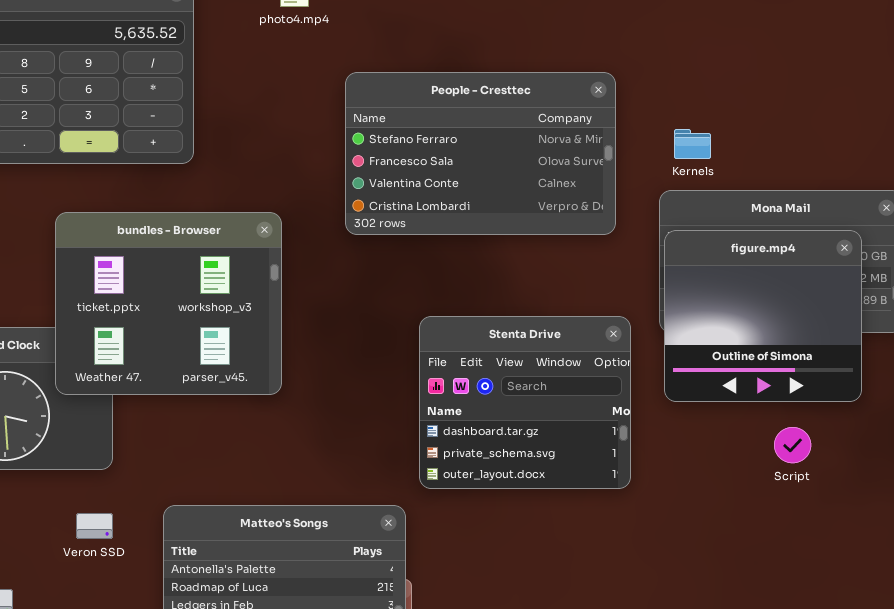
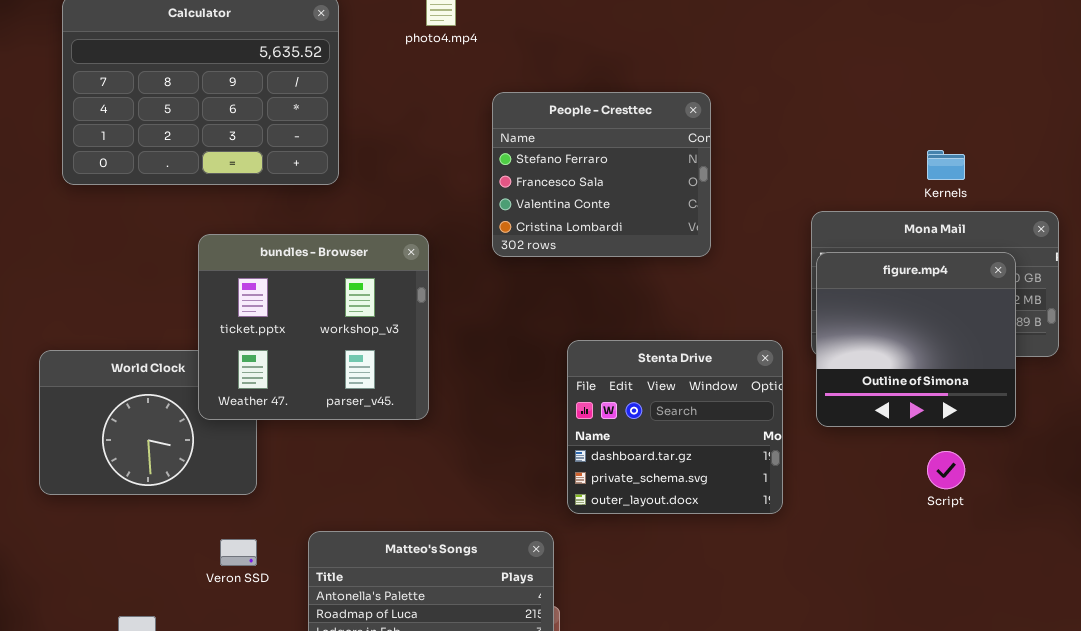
People - Cresttec: [345,72,616,235] -> [492,92,711,257], resized
Kernels: [674,129,711,159] -> [927,150,965,180], moved

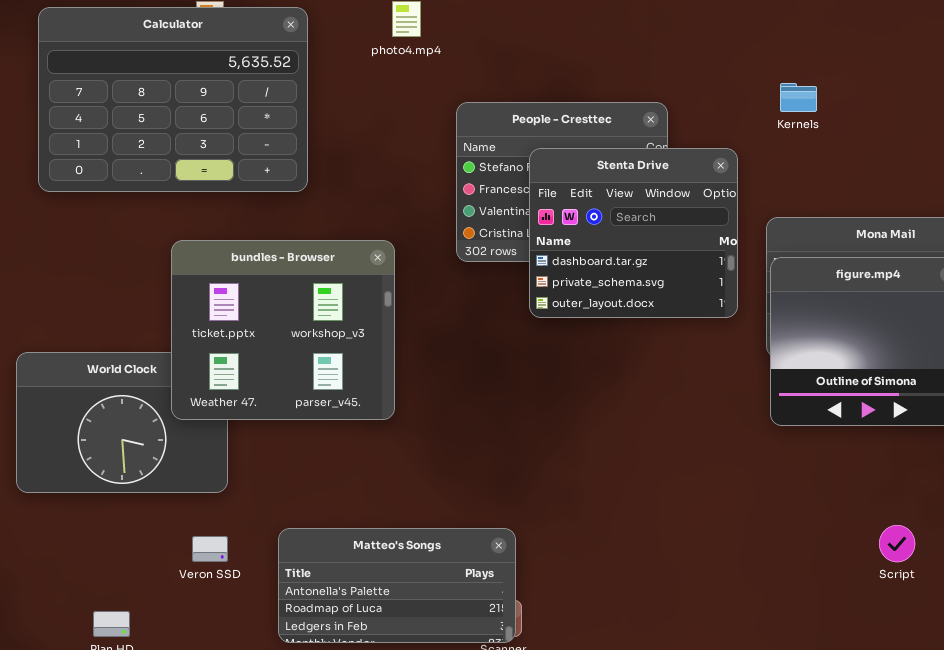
Kernels: [927,150,965,180] -> [780,83,817,112], moved
Stenta Drive: [567,340,783,514] -> [529,148,738,318], moved
Script: [927,451,965,489] -> [879,525,915,562], moved

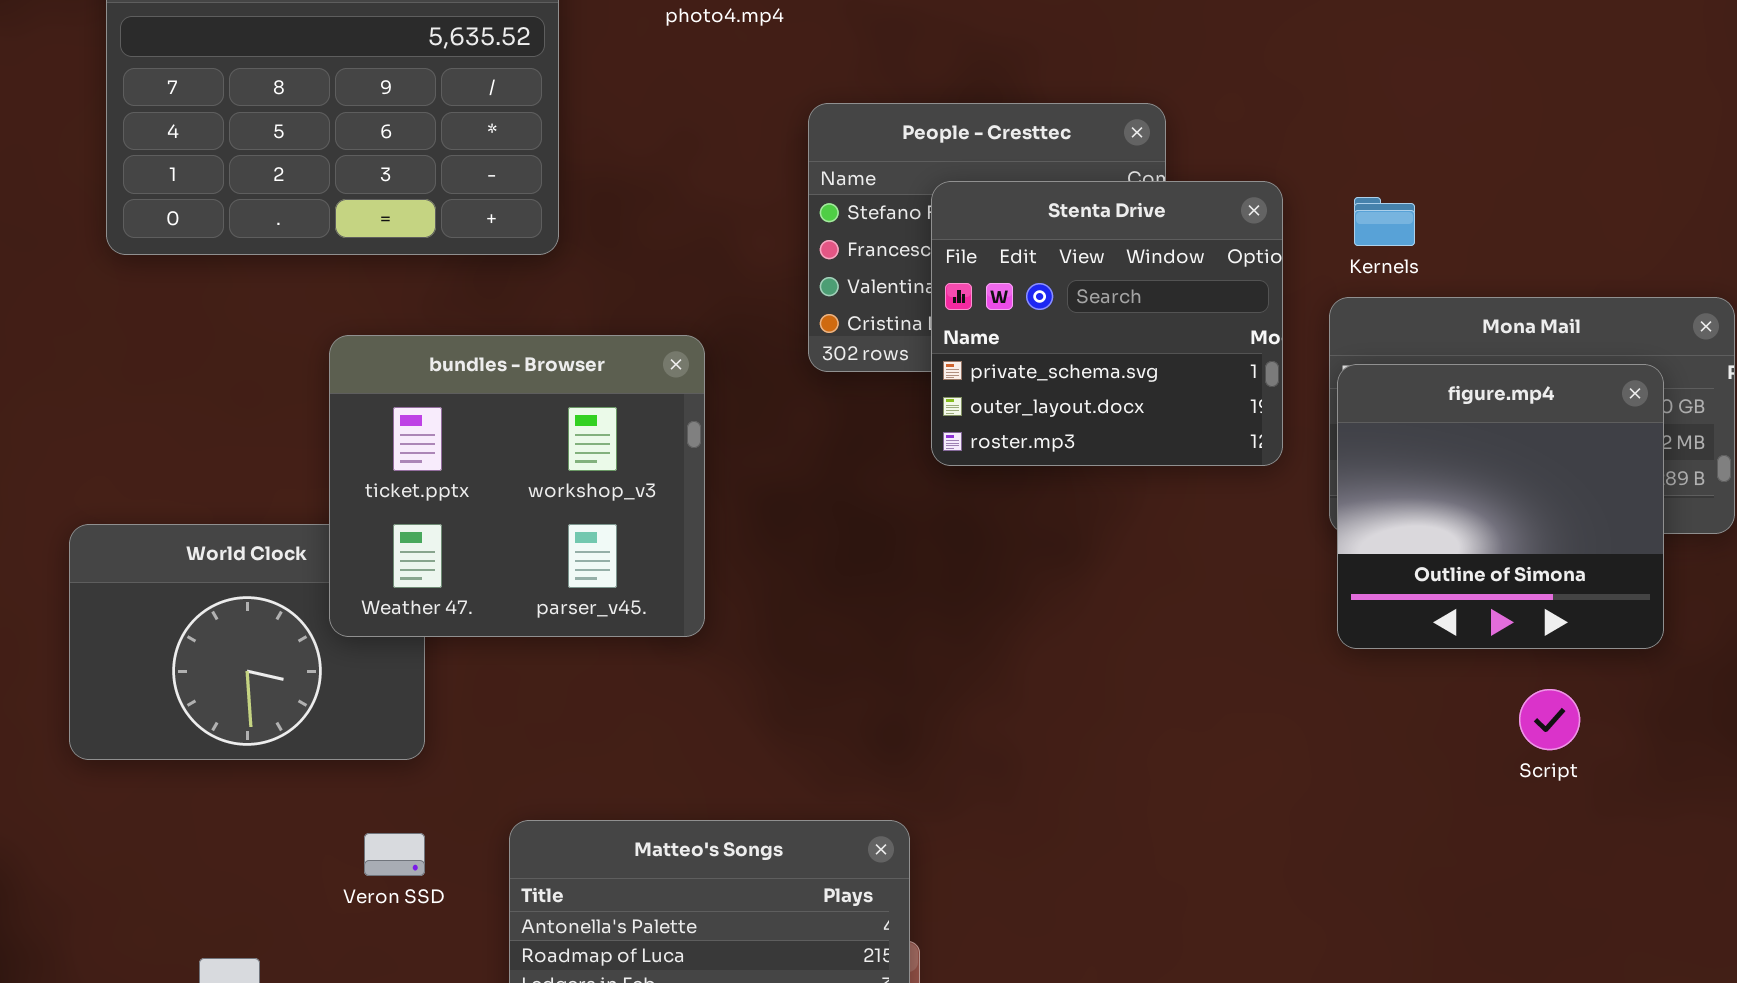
Kernels: [780,83,817,112] -> [1354,197,1415,246], moved
Stenta Drive: [529,148,738,318] -> [931,181,1283,466], scrolled down 1 row
Script: [879,525,915,562] -> [1519,689,1580,750], moved

